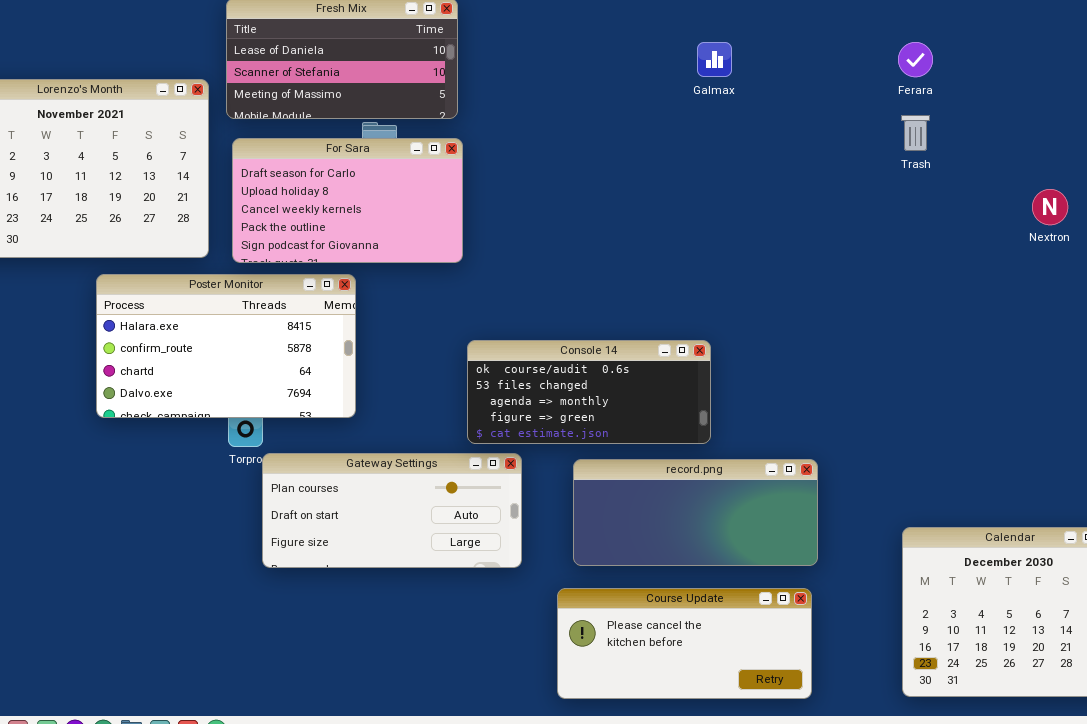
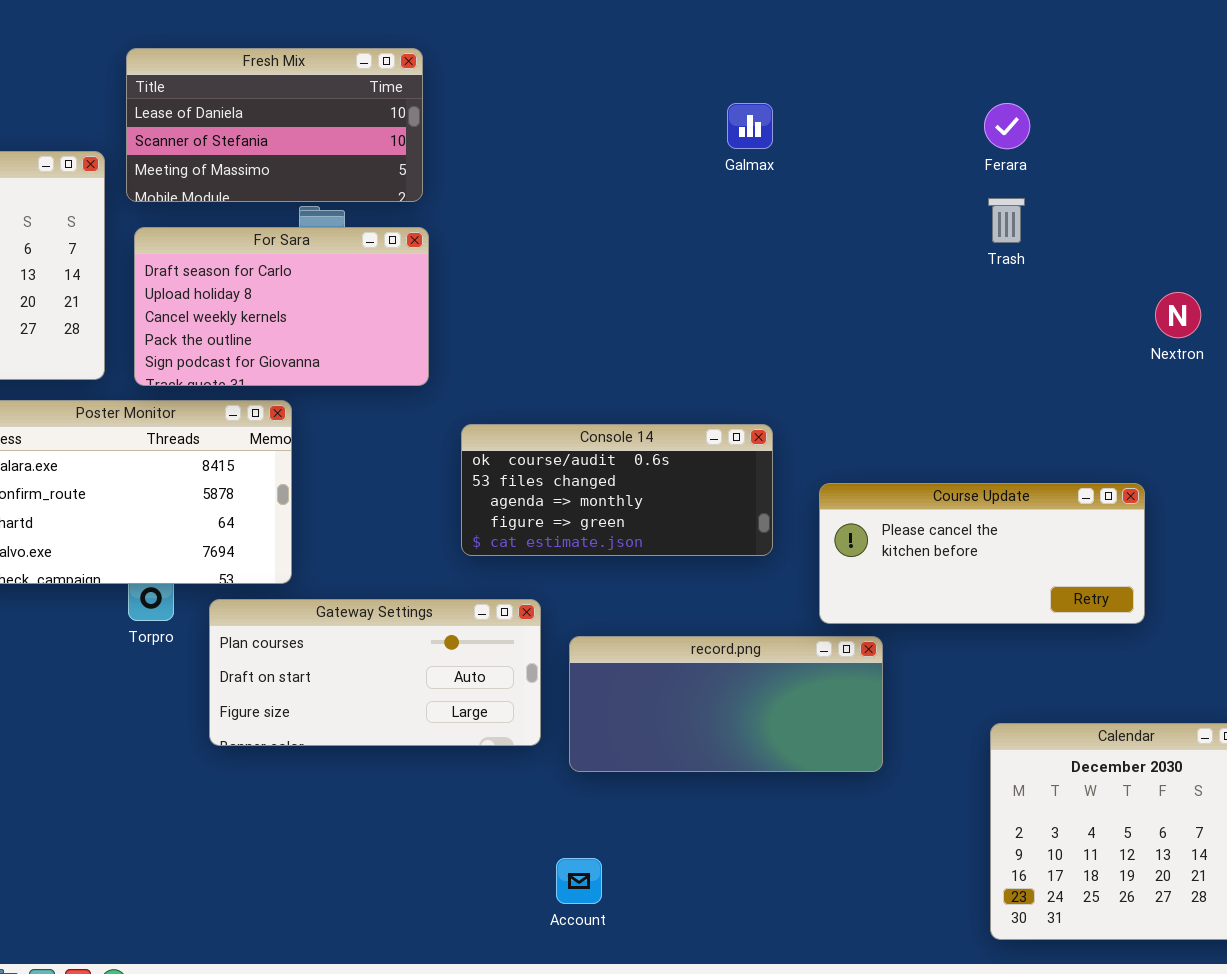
Console 14: [467,340,711,444] -> [461,424,773,556], moved
Gateway Settings: [262,453,522,568] -> [209,599,541,746], moved
Course Update: [557,588,812,699] -> [819,483,1145,624], moved

